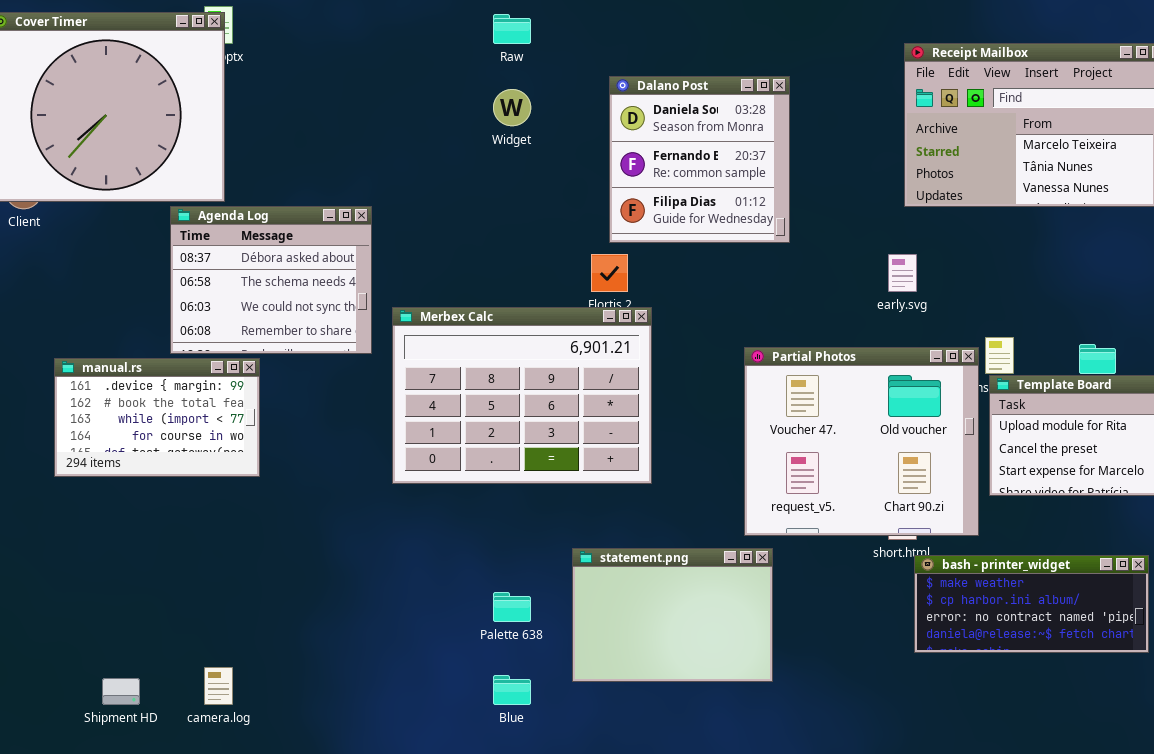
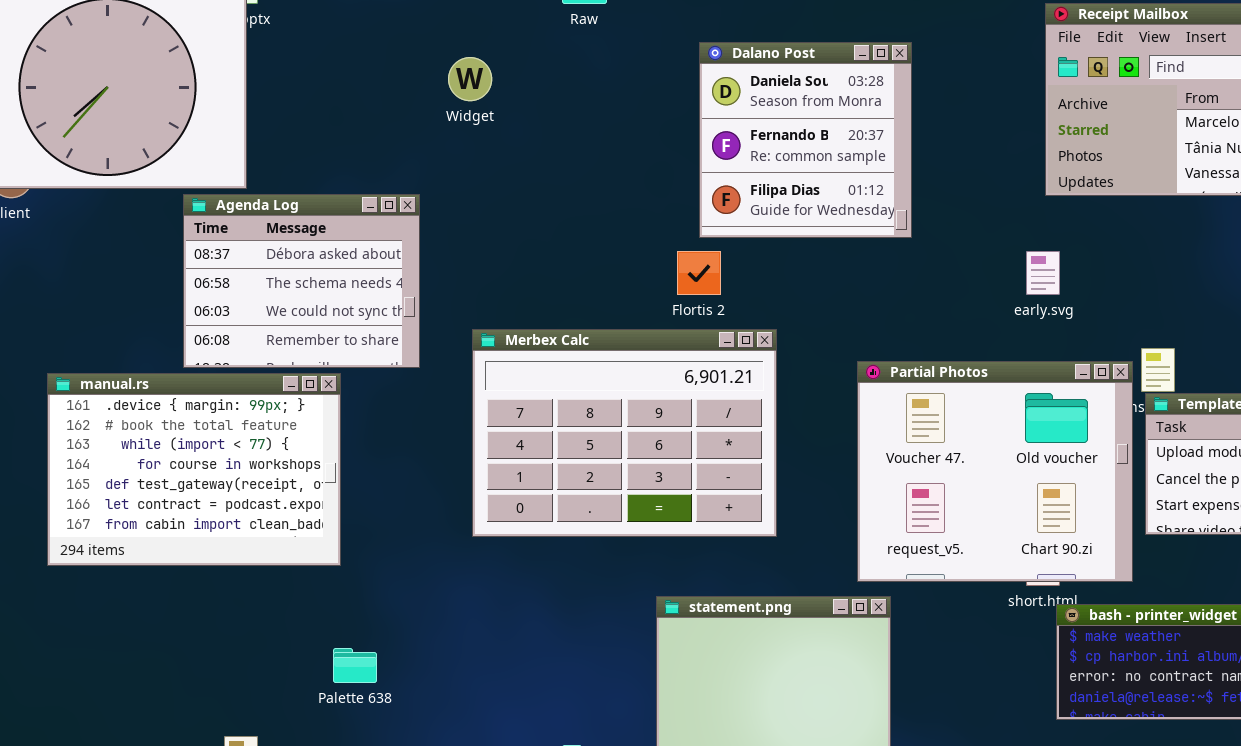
Widget: [493,89,531,126] -> [448,57,492,101], moved
Merbex Calc: [392,307,652,484] -> [472,329,777,537], moved
manual.rs: [54,358,260,477] -> [47,373,341,566], resized
Palette 638: [493,592,531,622] -> [333,648,377,683], moved

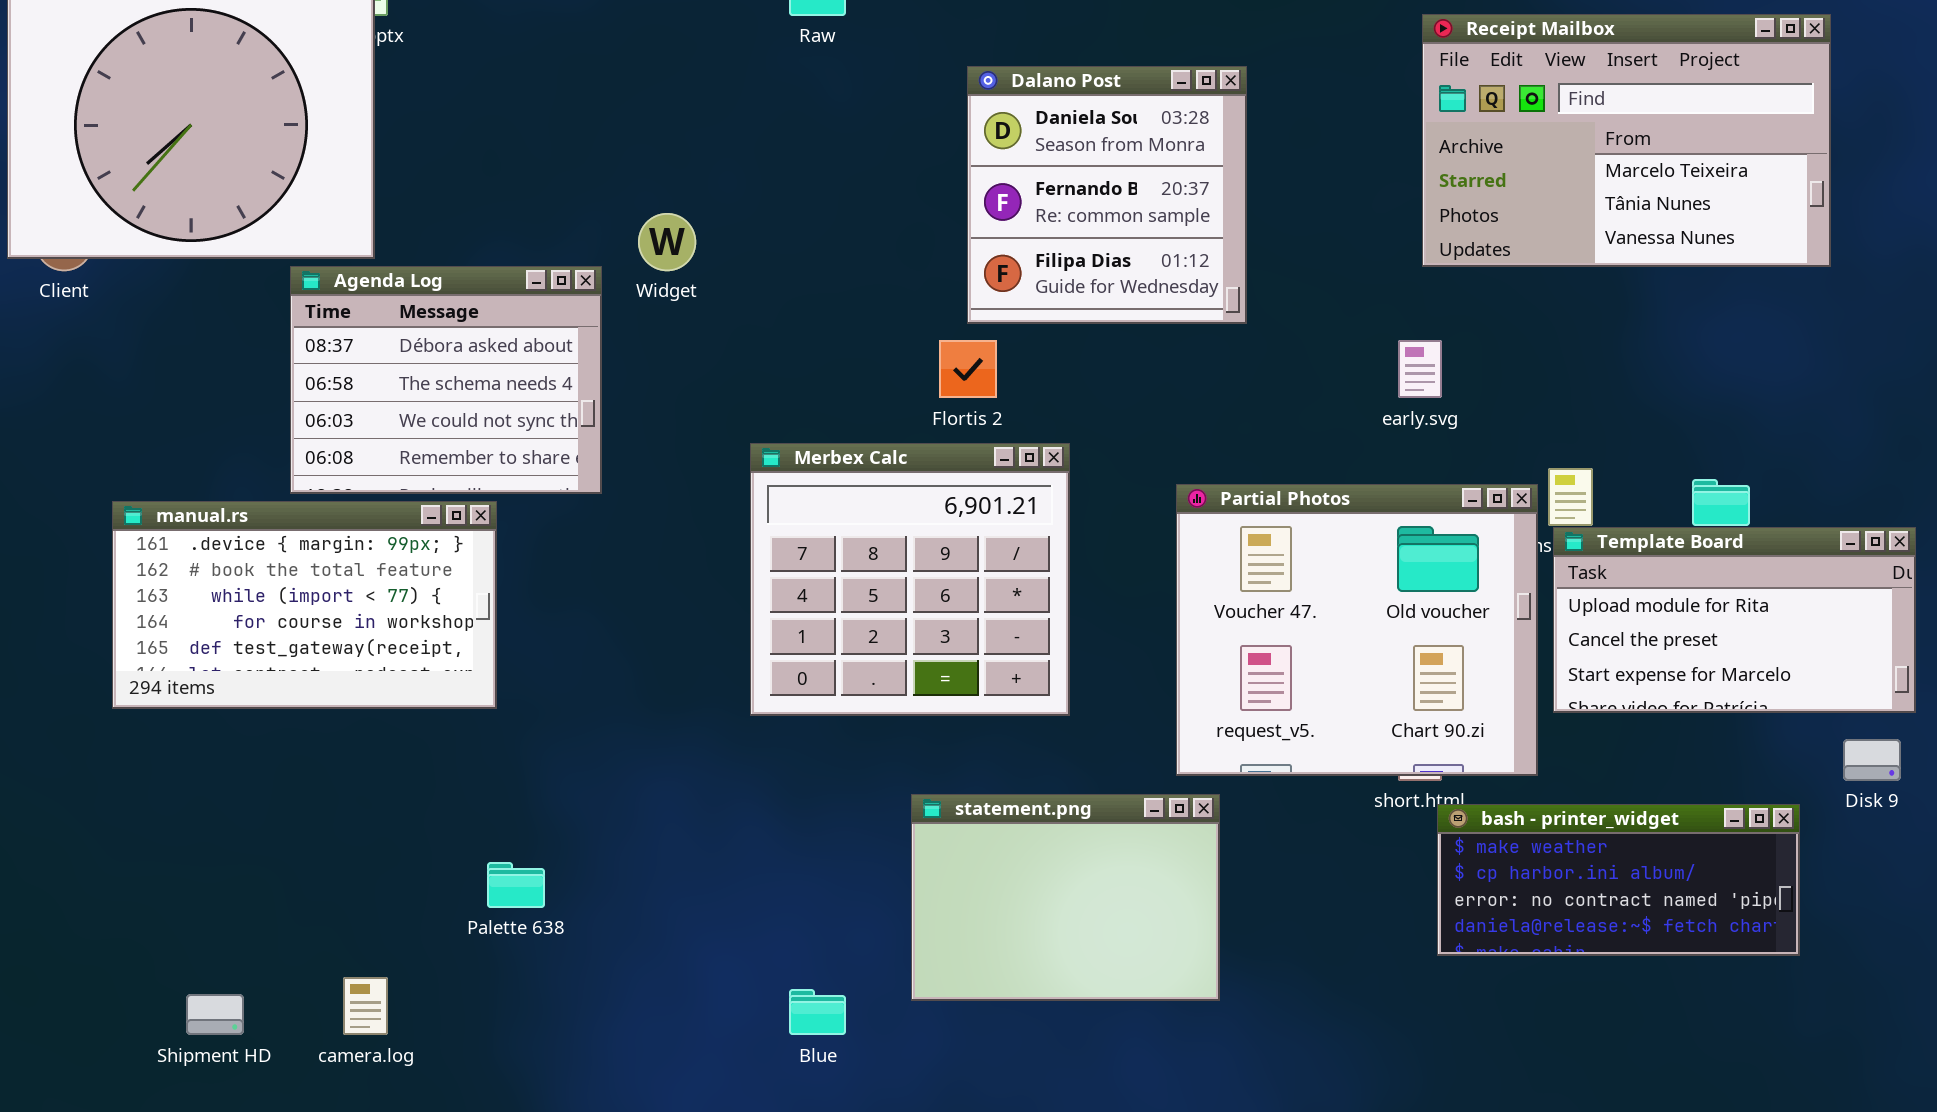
Widget: [448,57,492,101] -> [638,213,696,271], moved
Merbex Calc: [472,329,777,537] -> [750,443,1070,716], resized
manual.rs: [47,373,341,566] -> [112,501,497,709], resized

